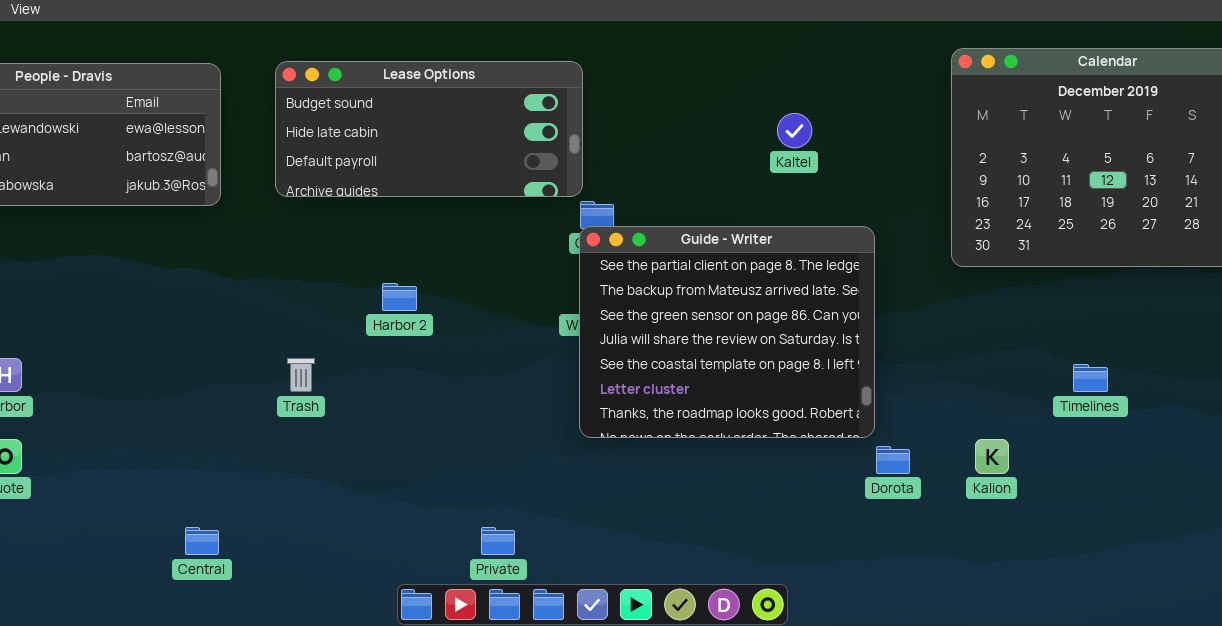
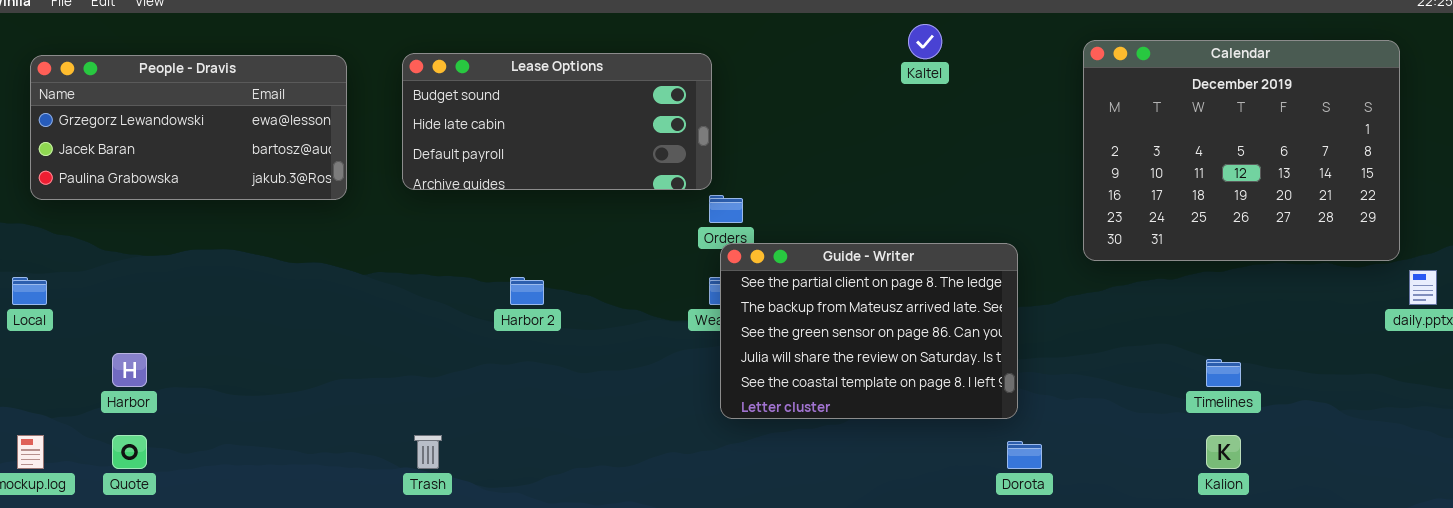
Kaltel: [777,113,812,148] -> [908,24,942,59], moved
Guide - Writer: [579,226,875,438] -> [720,243,1018,419], moved, resized
Trash: [287,358,315,392] -> [414,435,442,469], moved
Kalion: [975,439,1009,474] -> [1206,435,1241,469], moved

